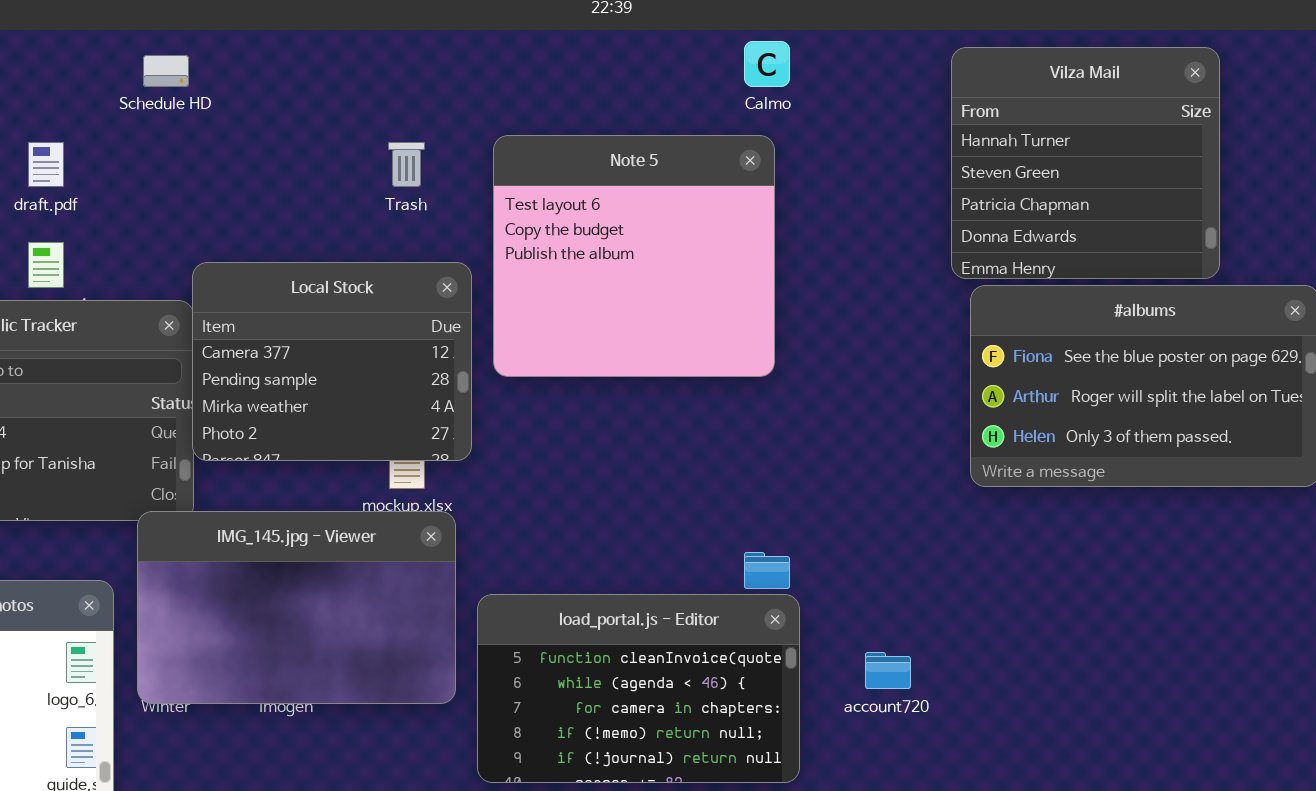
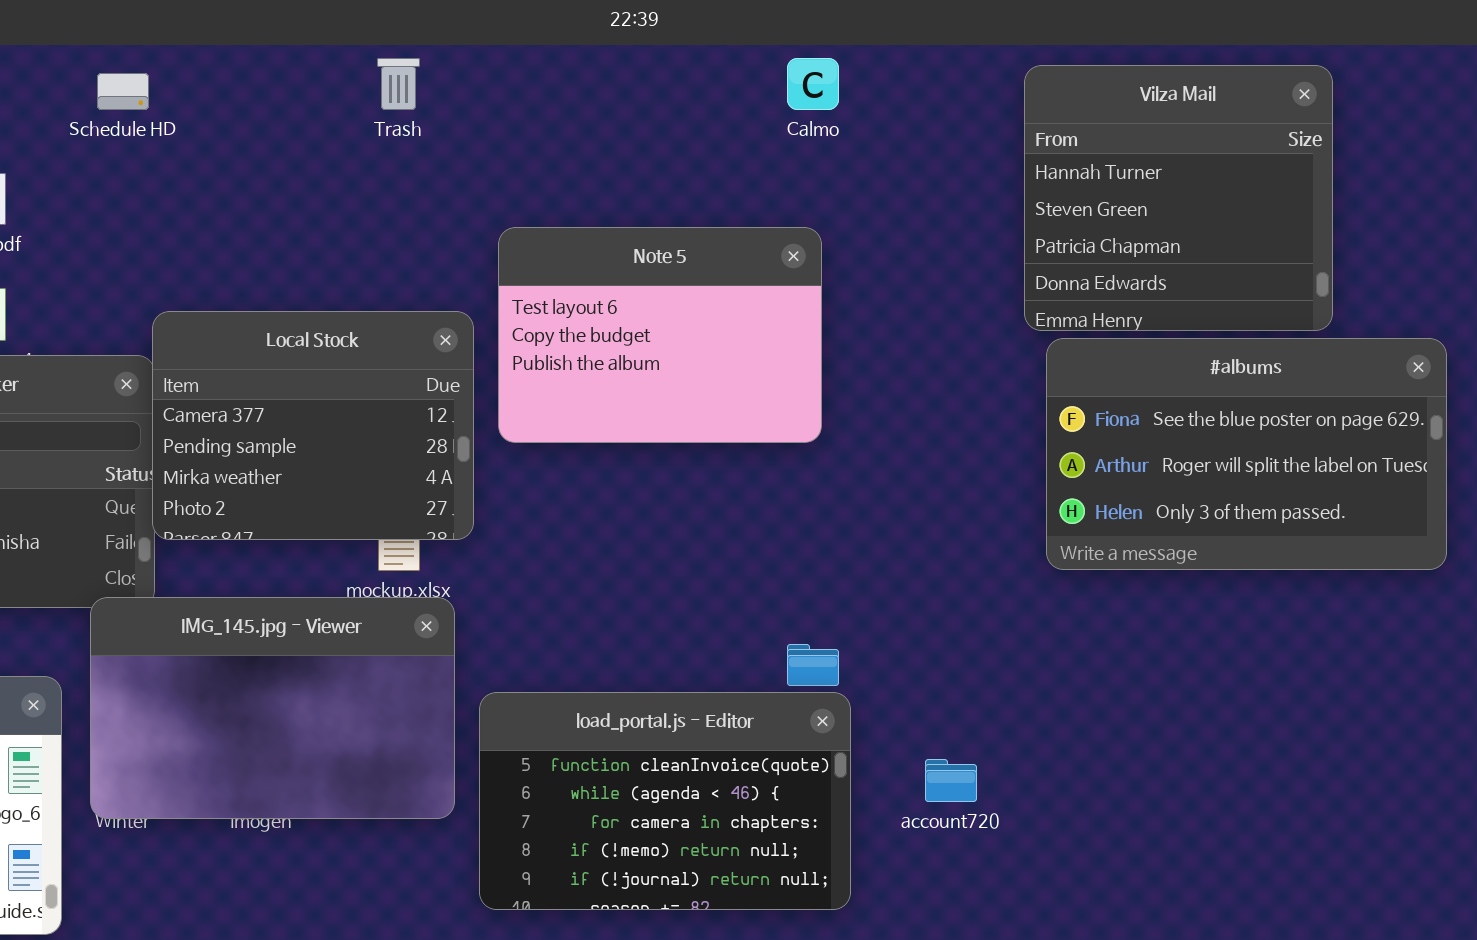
Note 5: [493,135,775,377] -> [498,227,822,443], resized
Trash: [388,142,425,187] -> [377,58,420,110], moved

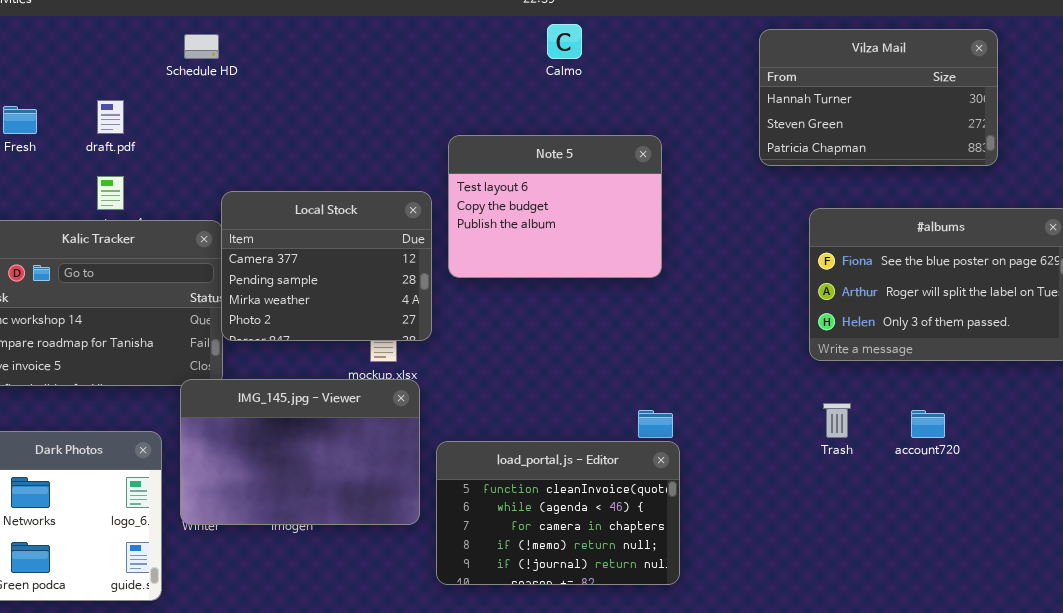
Trash: [377,58,420,110] -> [823,403,851,438], moved
Calmo: [787,58,839,110] -> [547,24,582,59], moved
Vilza Mail: [1024,65,1333,331] -> [759,29,998,166], resized
account720: [925,759,977,802] -> [911,410,945,438], moved

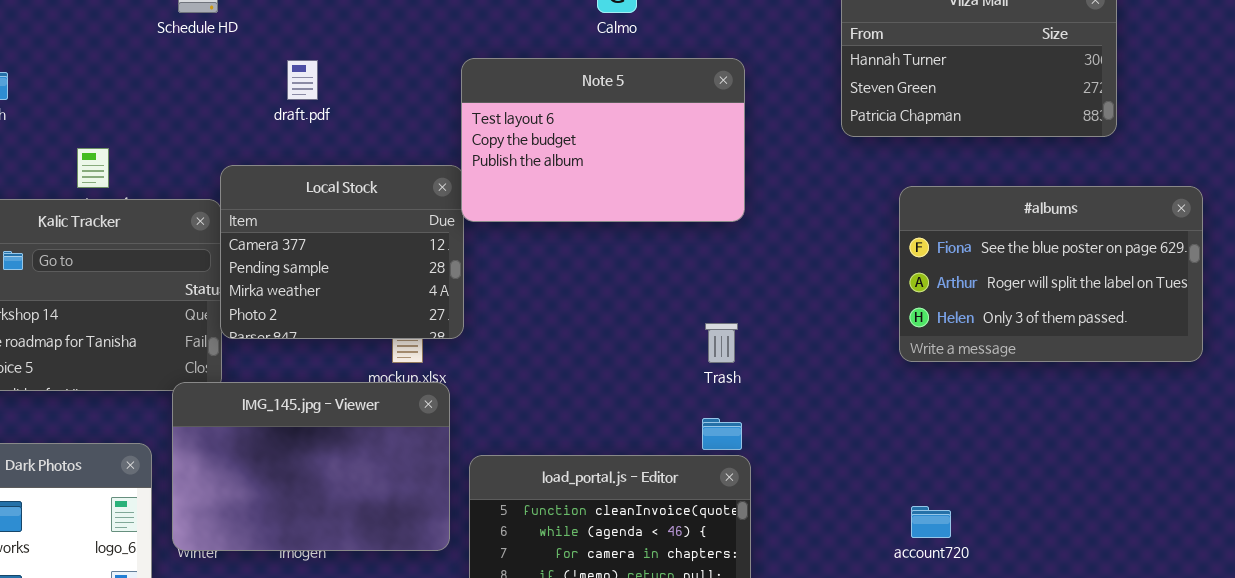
draft.pdf: [97,100,124,134] -> [287,60,318,100], moved
Note 5: [448,135,662,278] -> [461,58,745,222], moved, resized
Trash: [823,403,851,438] -> [705,323,738,363], moved
account720: [911,410,945,438] -> [911,506,951,538], moved

